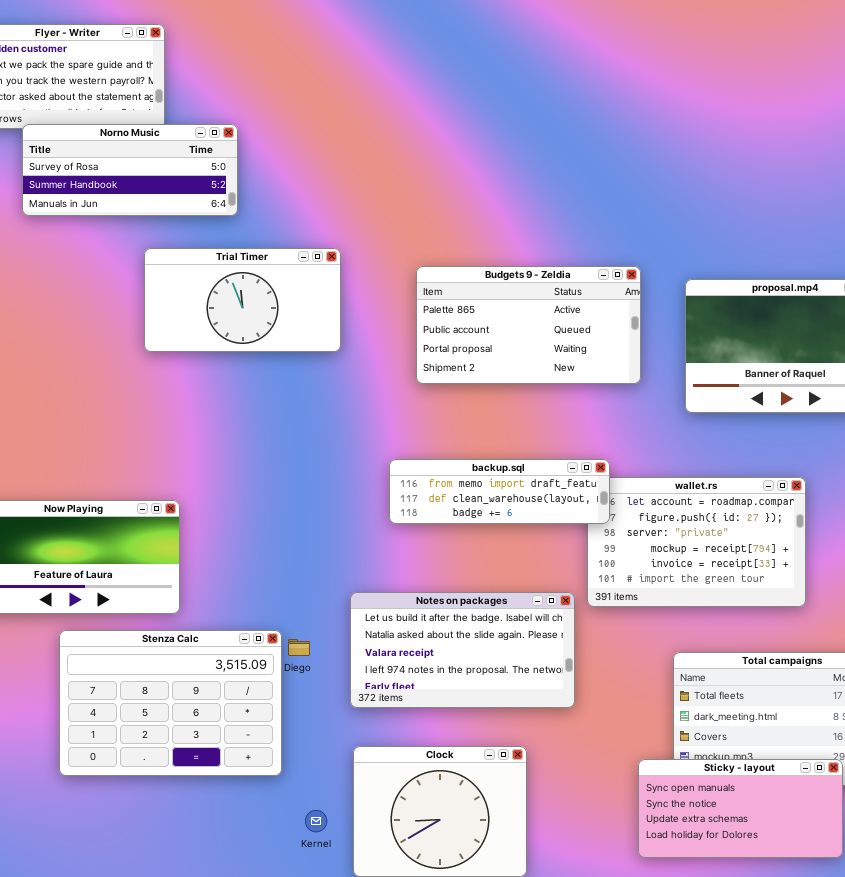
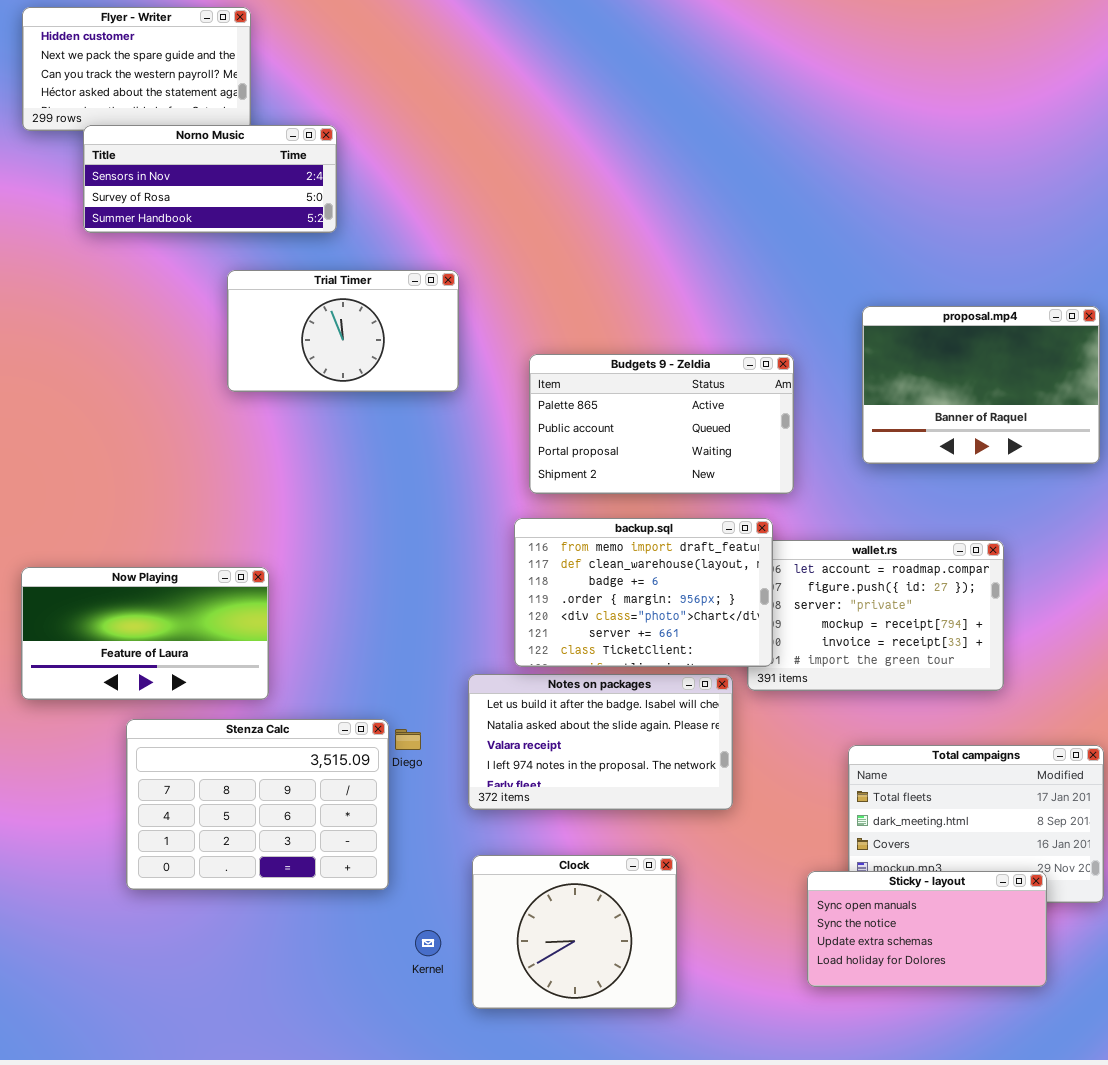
Norno Music: [22,124,238,216] -> [83,125,337,233], scrolled up 1 row
Budgets 9 - Zeldia: [416,266,641,384] -> [529,354,794,494], moved
backup.sql: [389,459,610,524] -> [514,518,773,667], resized

